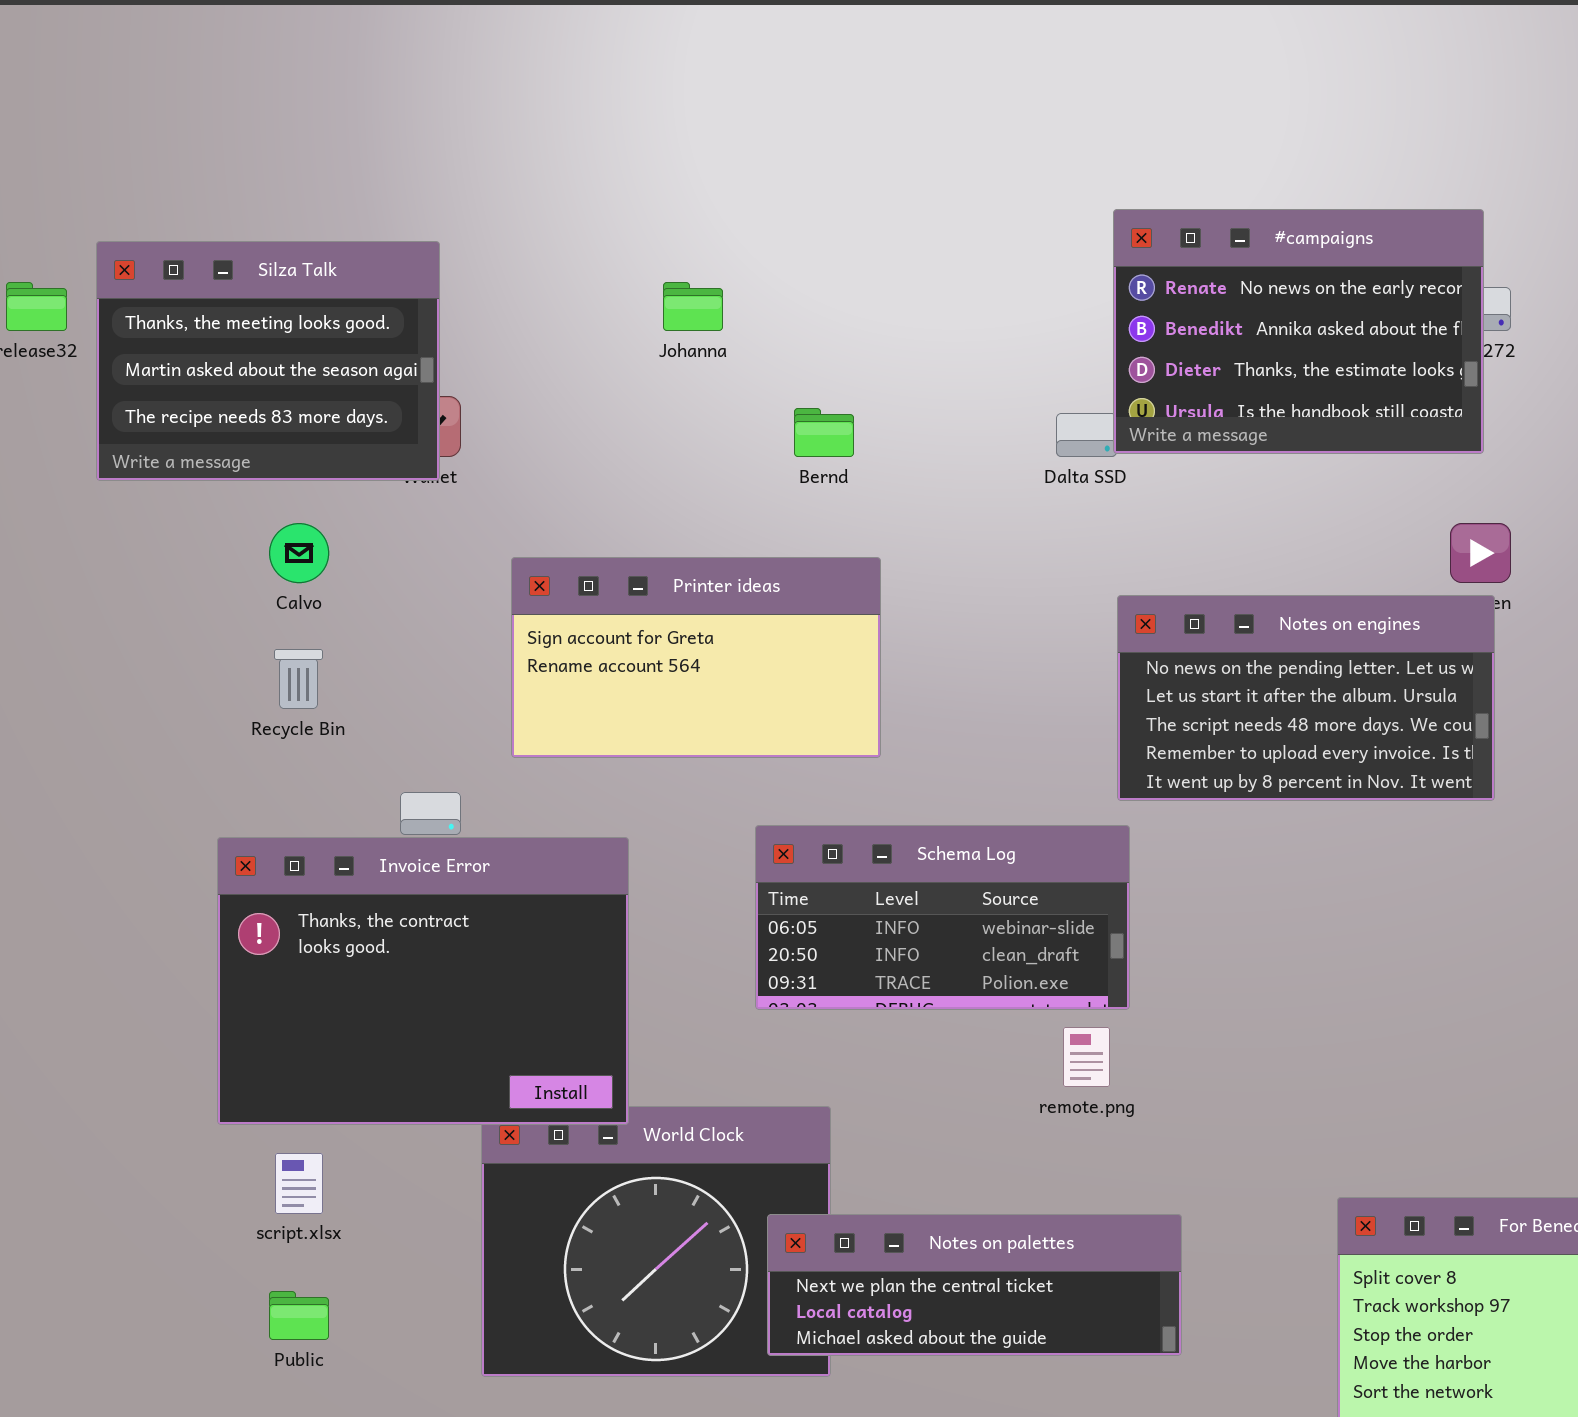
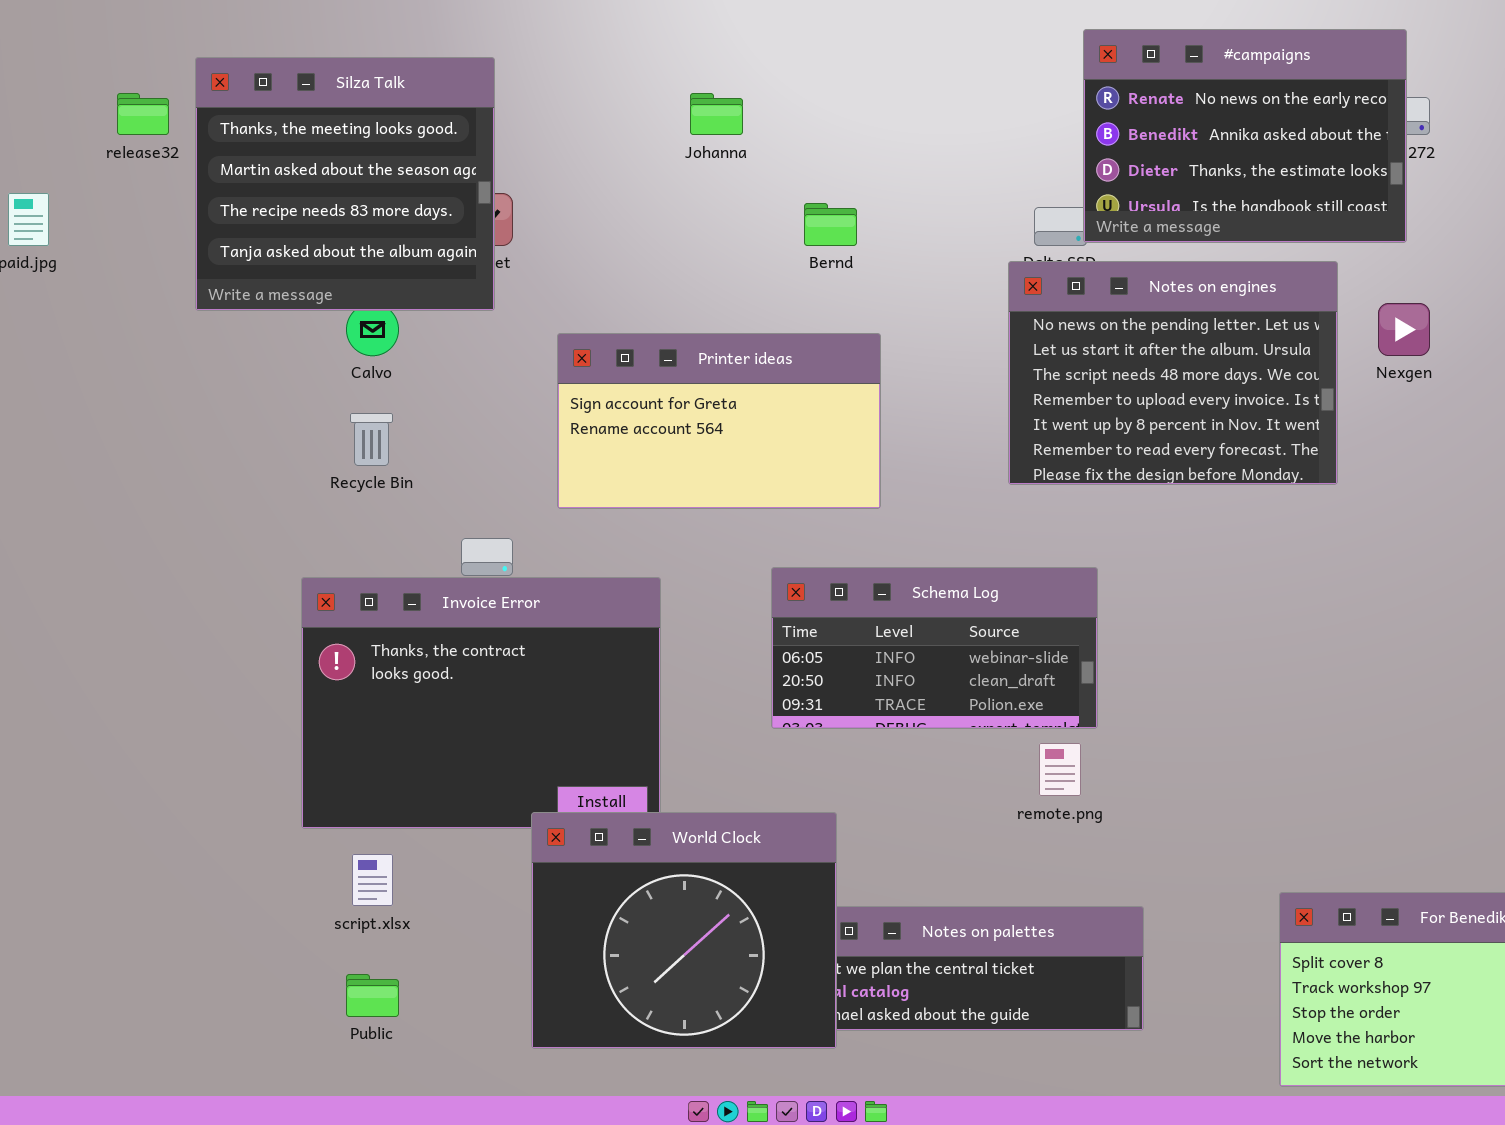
Silza Talk: [96,241,440,481] -> [195,57,495,311], resized
Notes on engines: [1117,595,1495,801] -> [1008,261,1338,485], moved, resized
World Clock: [481,1106,831,1377] -> [531,812,837,1049], raised

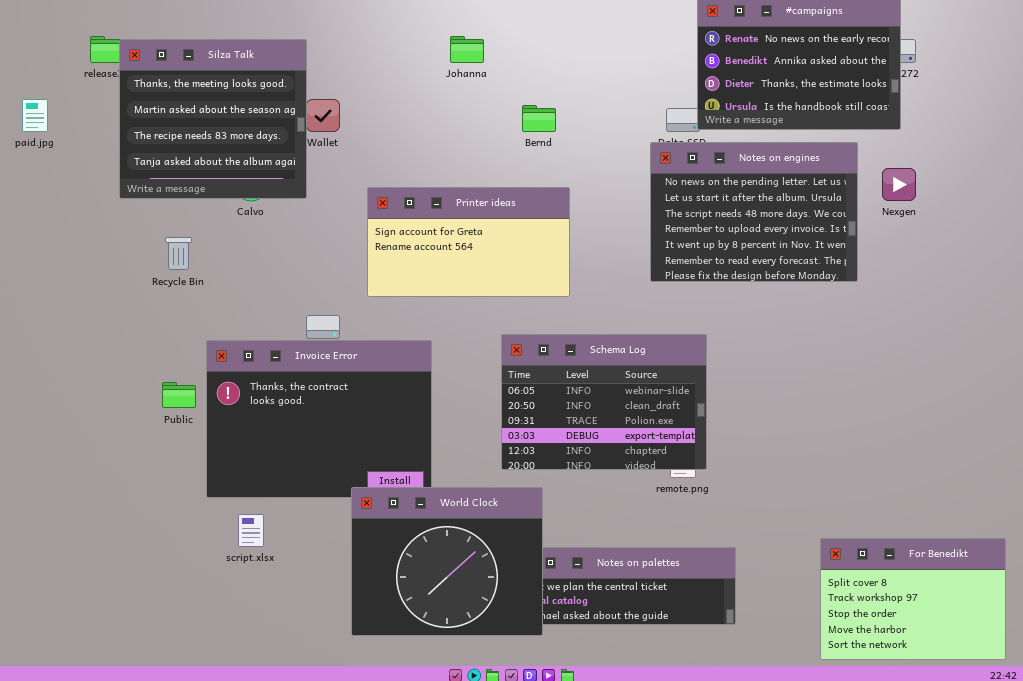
Silza Talk: [195,57,495,311] -> [119,39,307,199], moved
Recycle Bin: [350,413,393,466] -> [165,237,192,270], moved
Schema Log: [771,567,1098,729] -> [501,334,707,470], resized
Public: [346,974,399,1017] -> [162,382,196,408], moved

